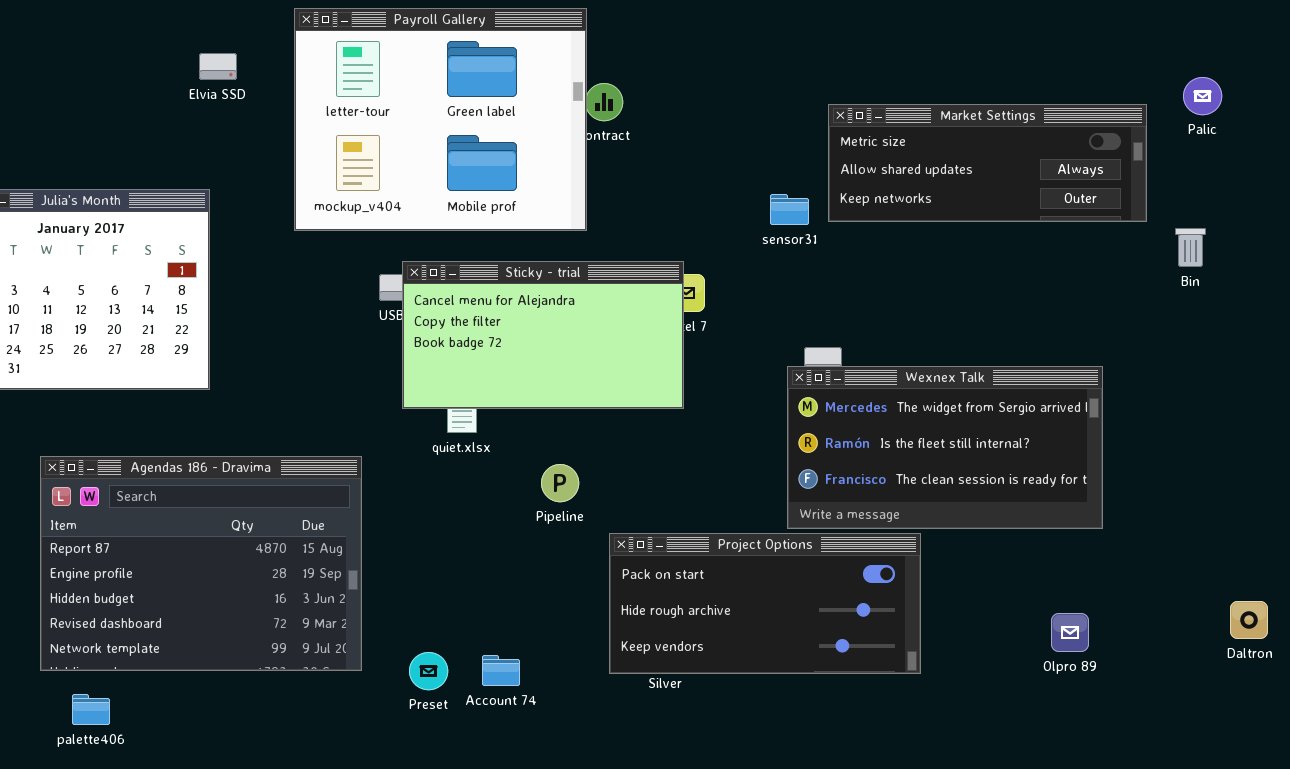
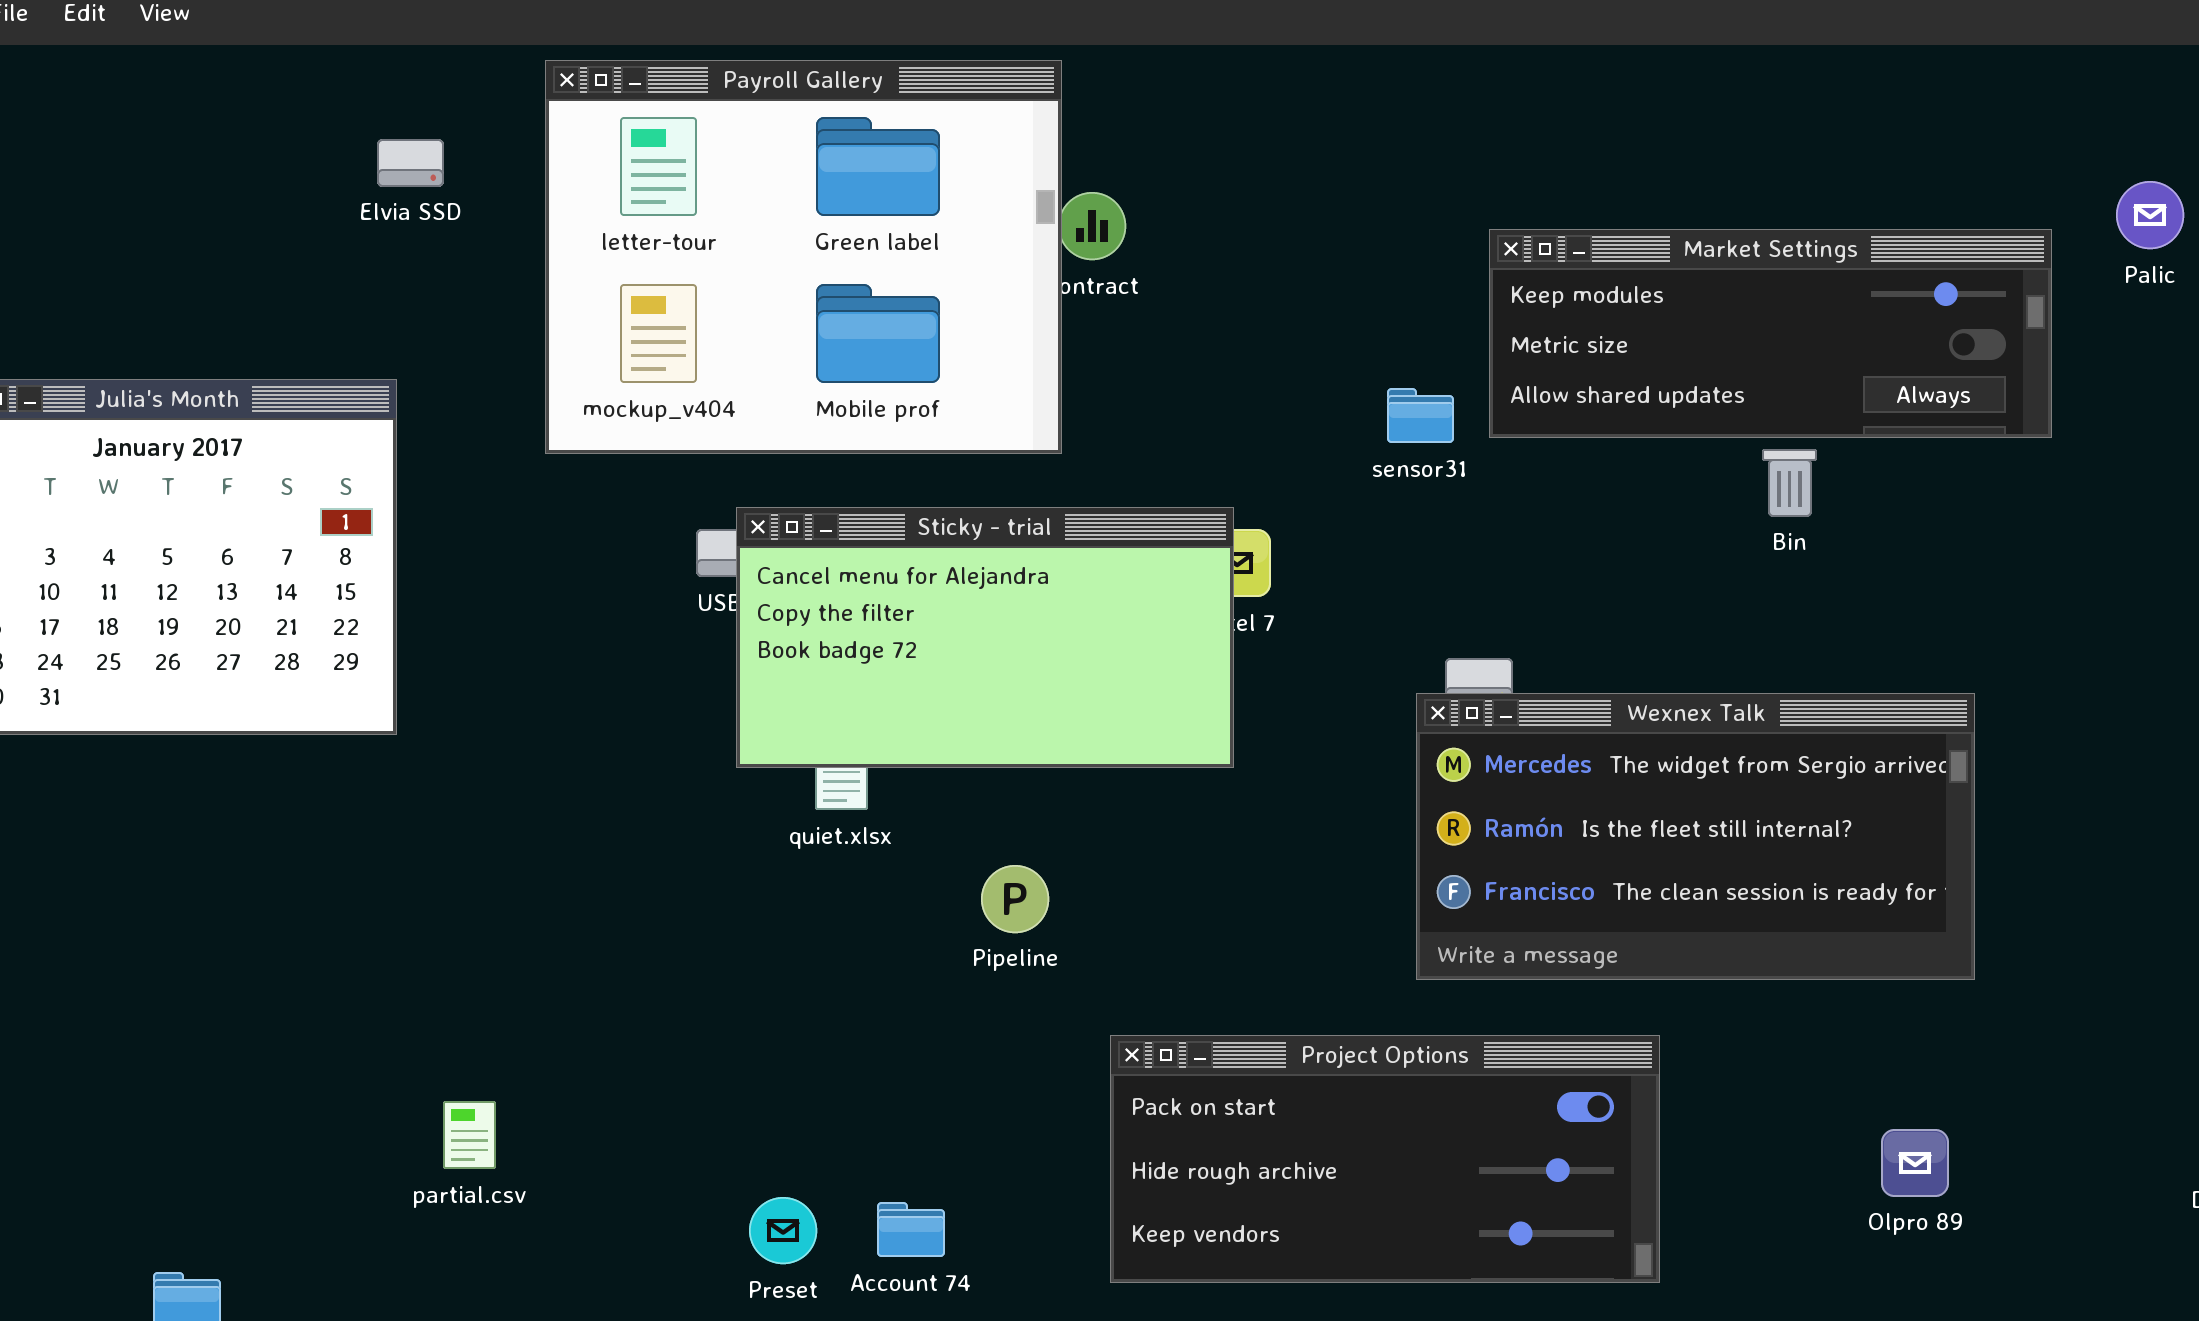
Market Settings: [828,104,1147,222] -> [1489,229,2052,438], scrolled up 1 row
Bin: [1175,228,1206,267] -> [1762,449,1817,517], moved
Agendas 186 - Dravima: [40,456,362,671] -> none, closed
Project Options: [609,533,921,674] -> [1110,1035,1660,1283], moved

